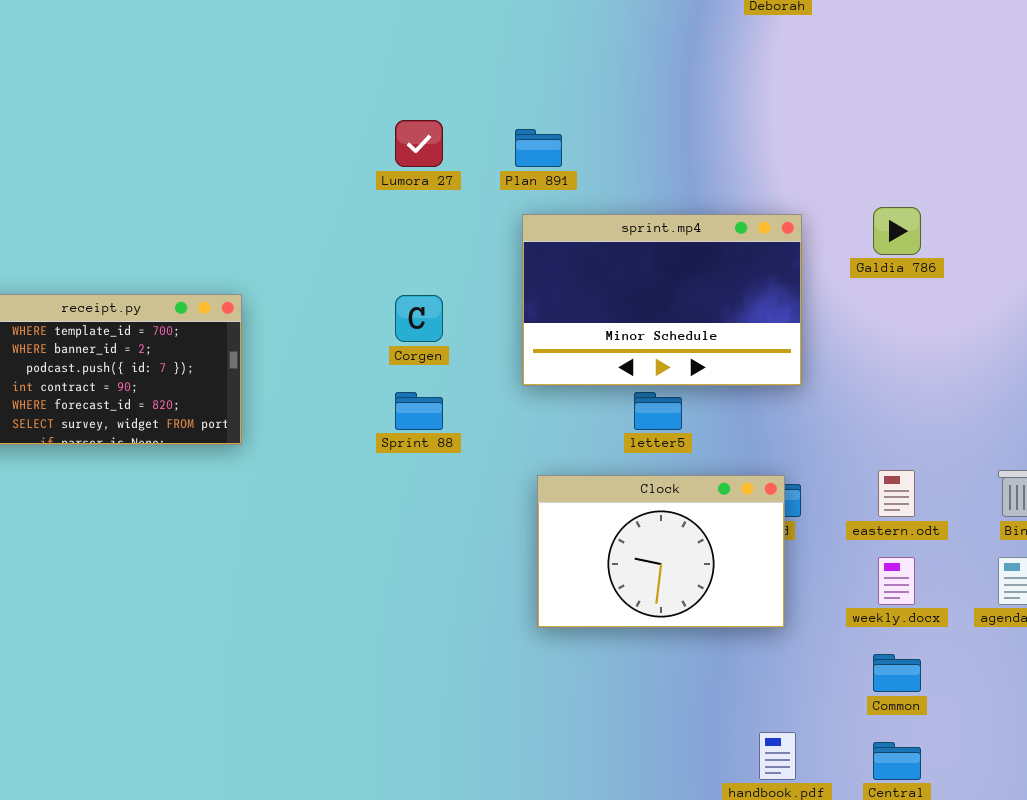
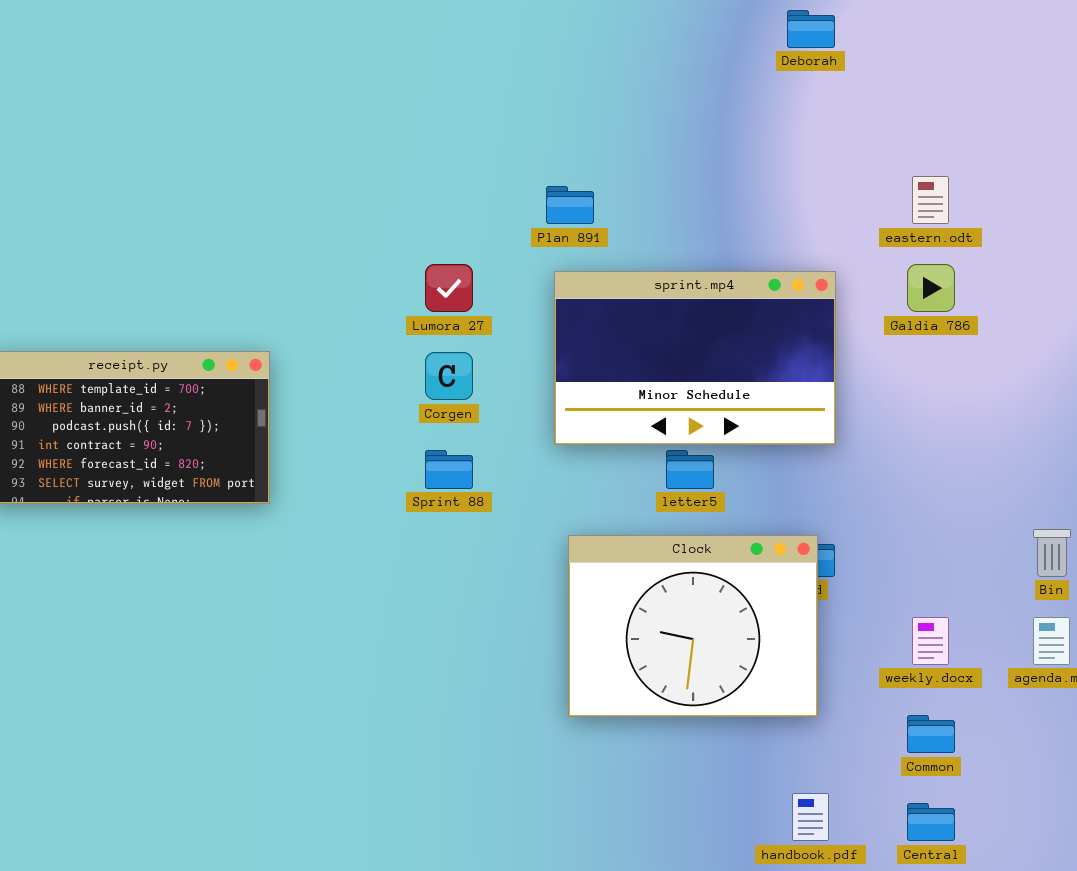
Lumora 27: [395,120,443,167] -> [425,264,473,312], moved
eastern.odt: [878,470,915,517] -> [912,176,949,224], moved
Clock: [537,475,785,628] -> [568,535,818,717], resized

